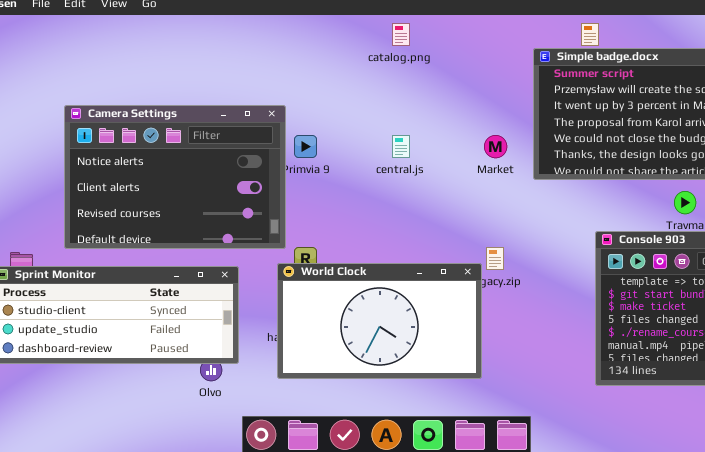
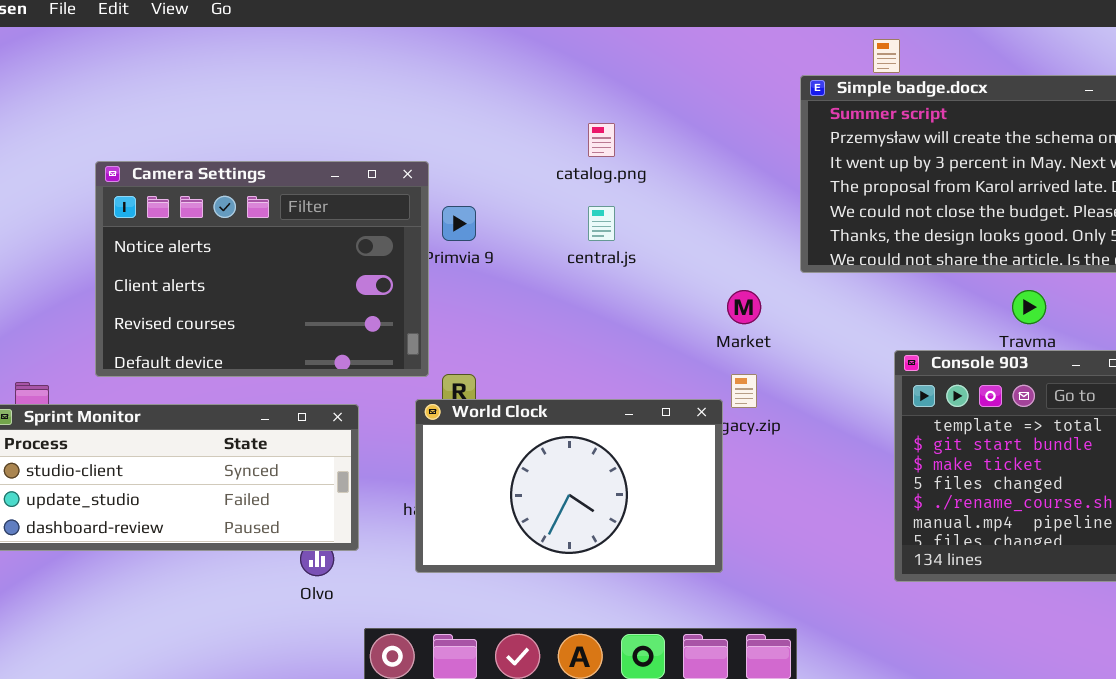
catalog.png: [392,23,410,46] -> [588,123,615,157], moved
Market: [484,135,507,158] -> [727,290,761,324], moved

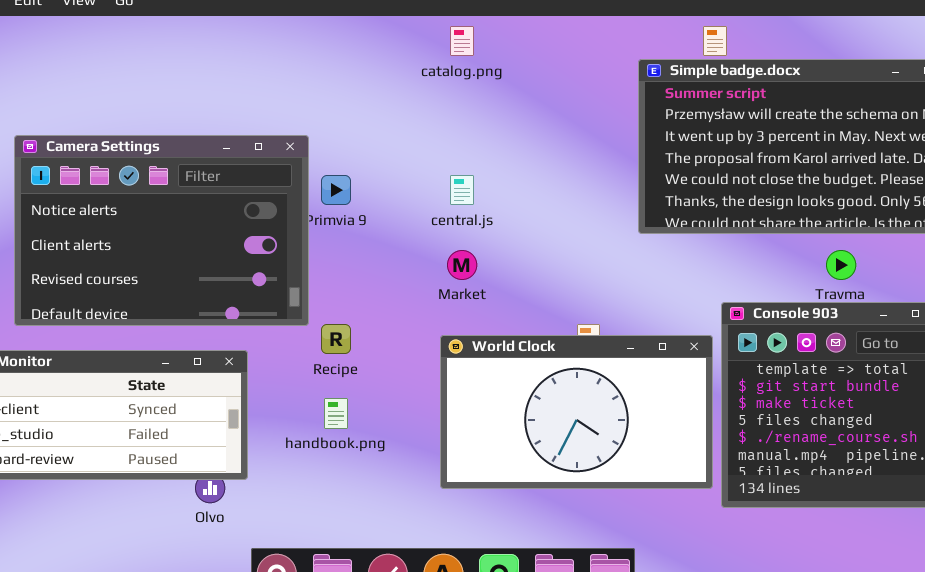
catalog.png: [588,123,615,157] -> [450,26,474,56], moved
Market: [727,290,761,324] -> [447,250,477,280], moved
World Clock: [415,399,723,573] -> [440,335,713,489], moved

